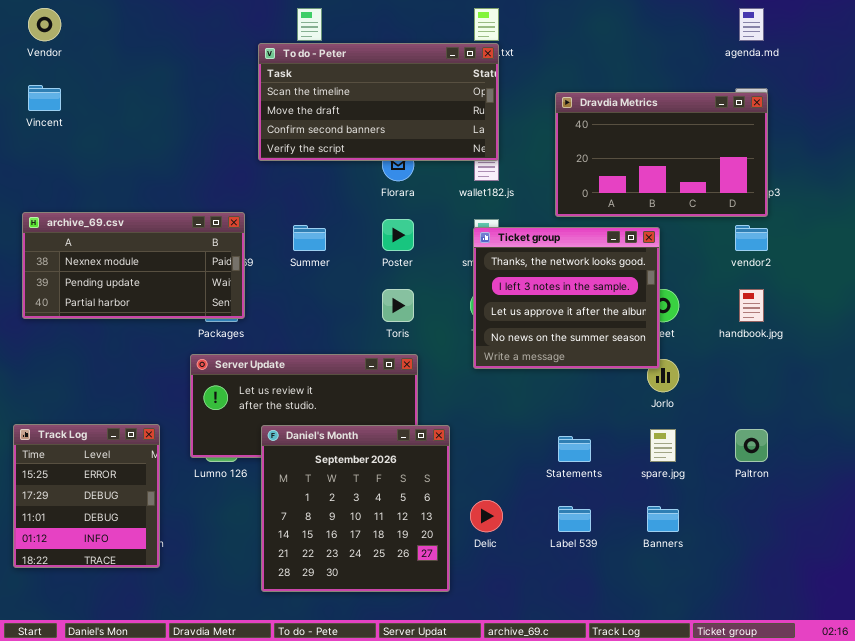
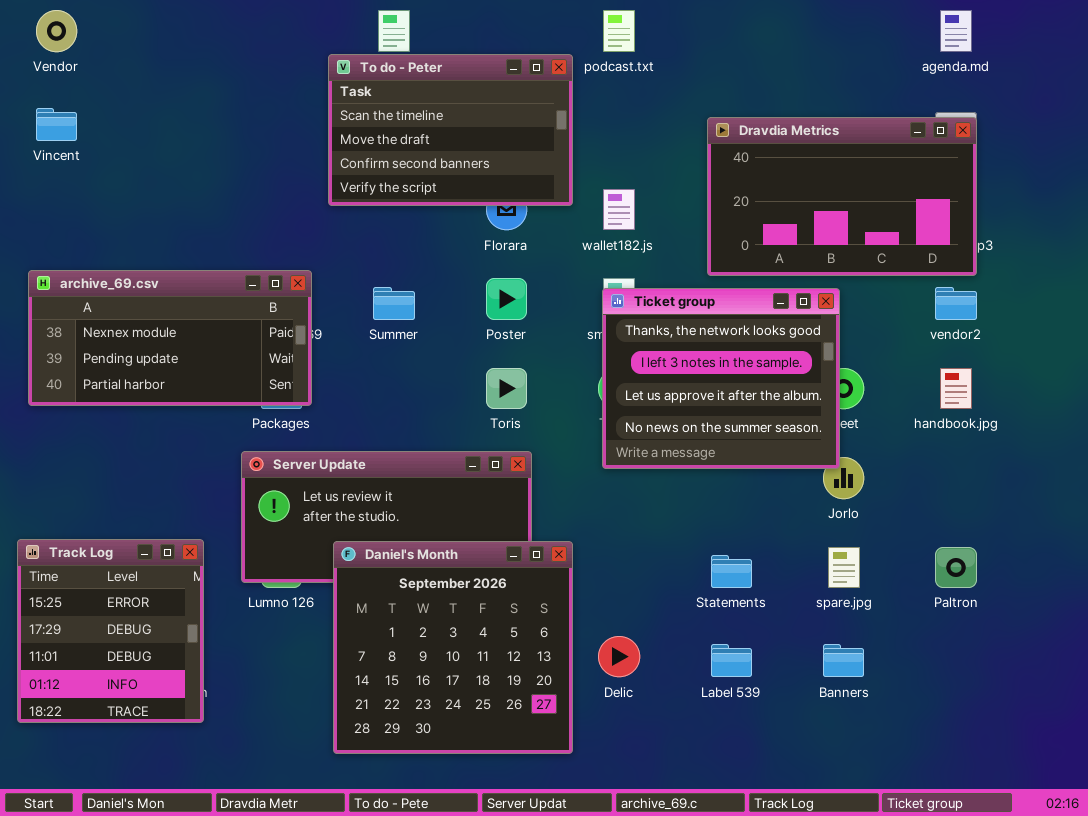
To do - Peter: [258,43,499,161] -> [328,54,573,206], resized

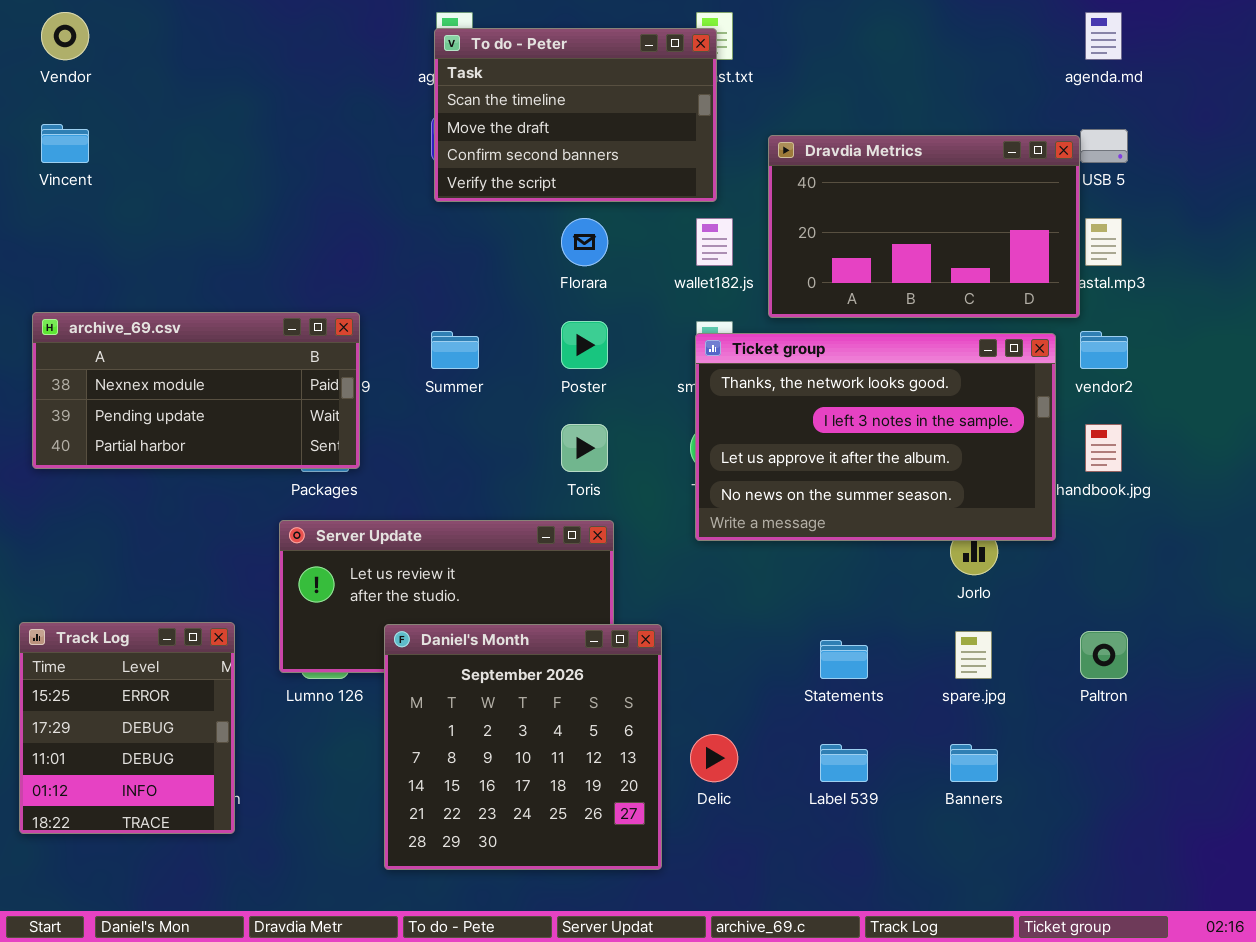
To do - Peter: [328,54,573,206] -> [434,28,717,202], moved
Dravdia Metrics: [707,117,977,276] -> [768,135,1080,318], moved
Ticket group: [602,288,840,469] -> [695,333,1056,541], resized

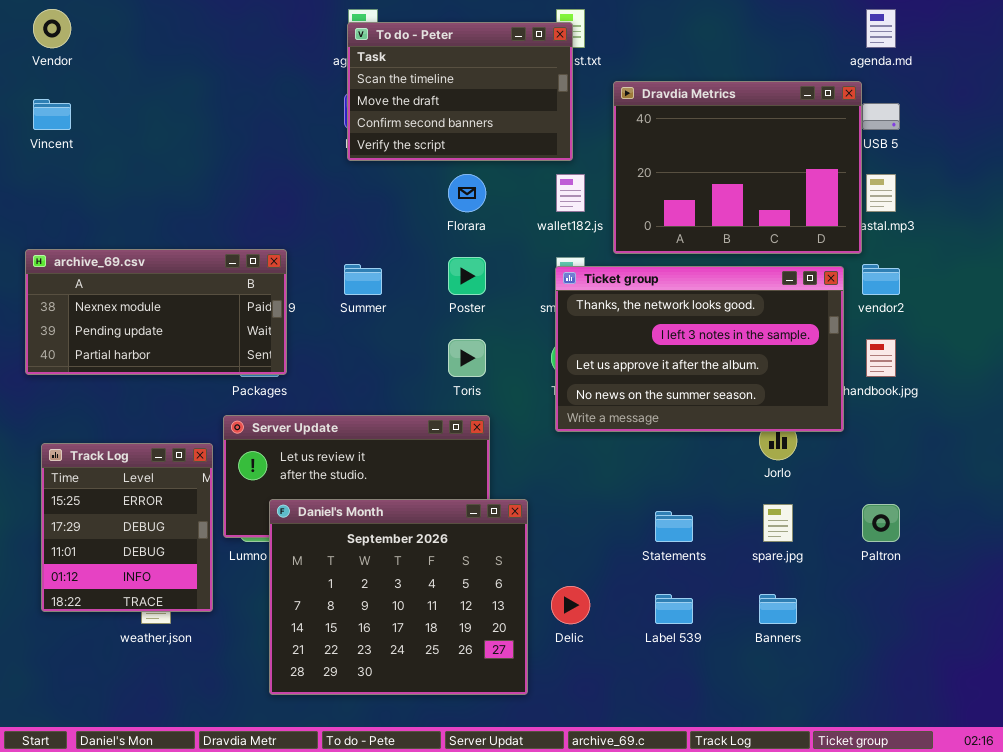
Dravdia Metrics: [768,135,1080,318] -> [613,81,862,254], resized
Track Log: [19,622,235,834] -> [41,443,213,612], moved
Daniel's Month: [384,624,662,870] -> [269,499,528,695], resized

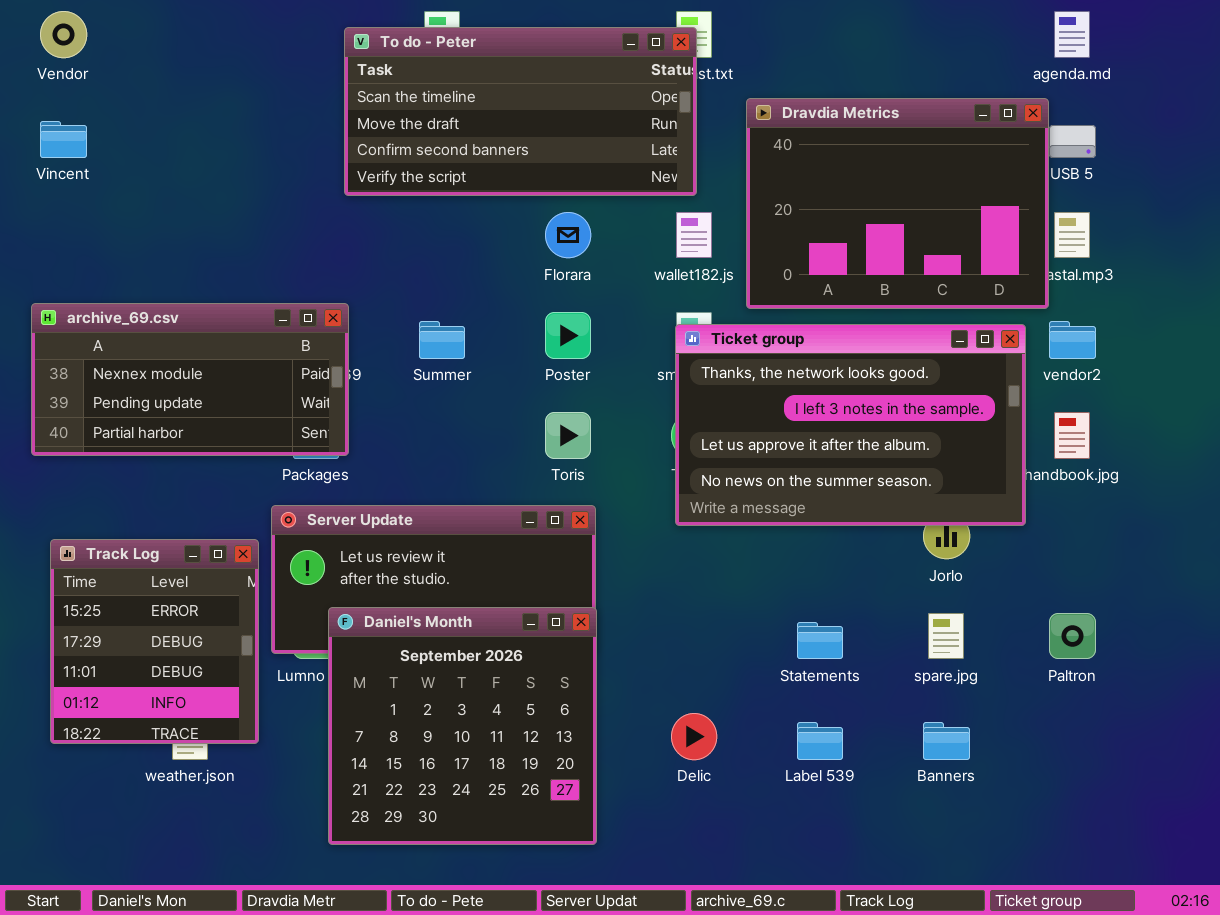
To do - Peter: [347,22,573,161] -> [344,27,697,196], resized
Daniel's Month: [269,499,528,695] -> [328,607,597,845], resized

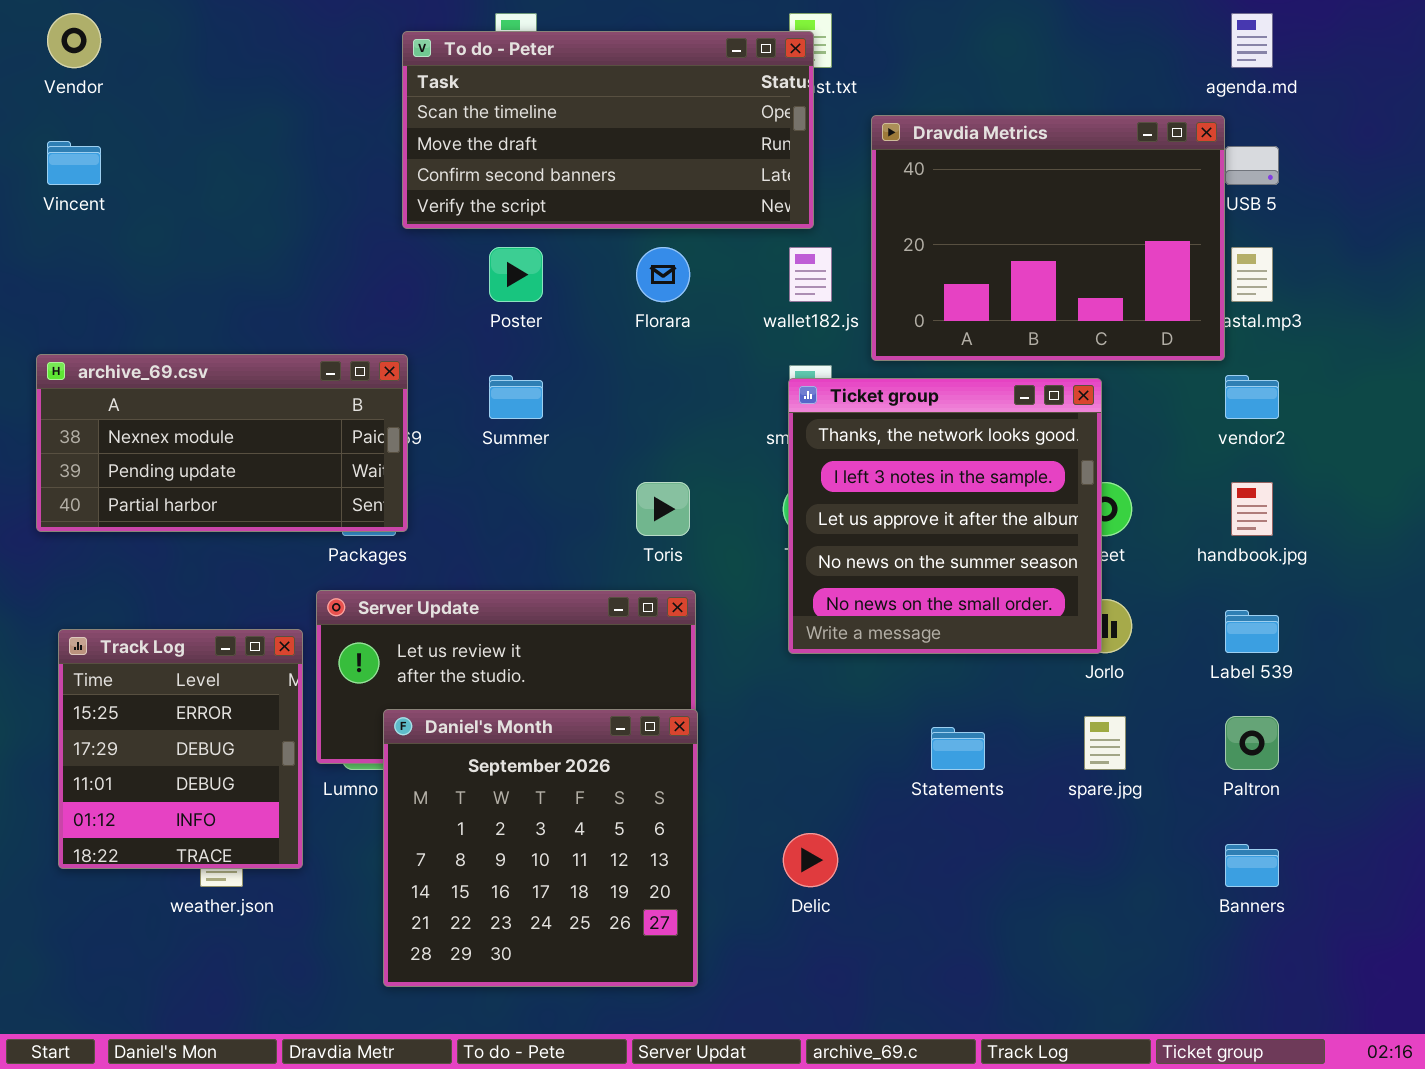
Poster: [545,312,591,359] -> [489,247,543,302], moved
Ticket group: [675,324,1026,526] -> [788,378,1102,654], resized
Label 539: [797,722,843,760] -> [1225,610,1279,653], moved
Banners: [923,722,970,760] -> [1225,844,1279,887], moved

